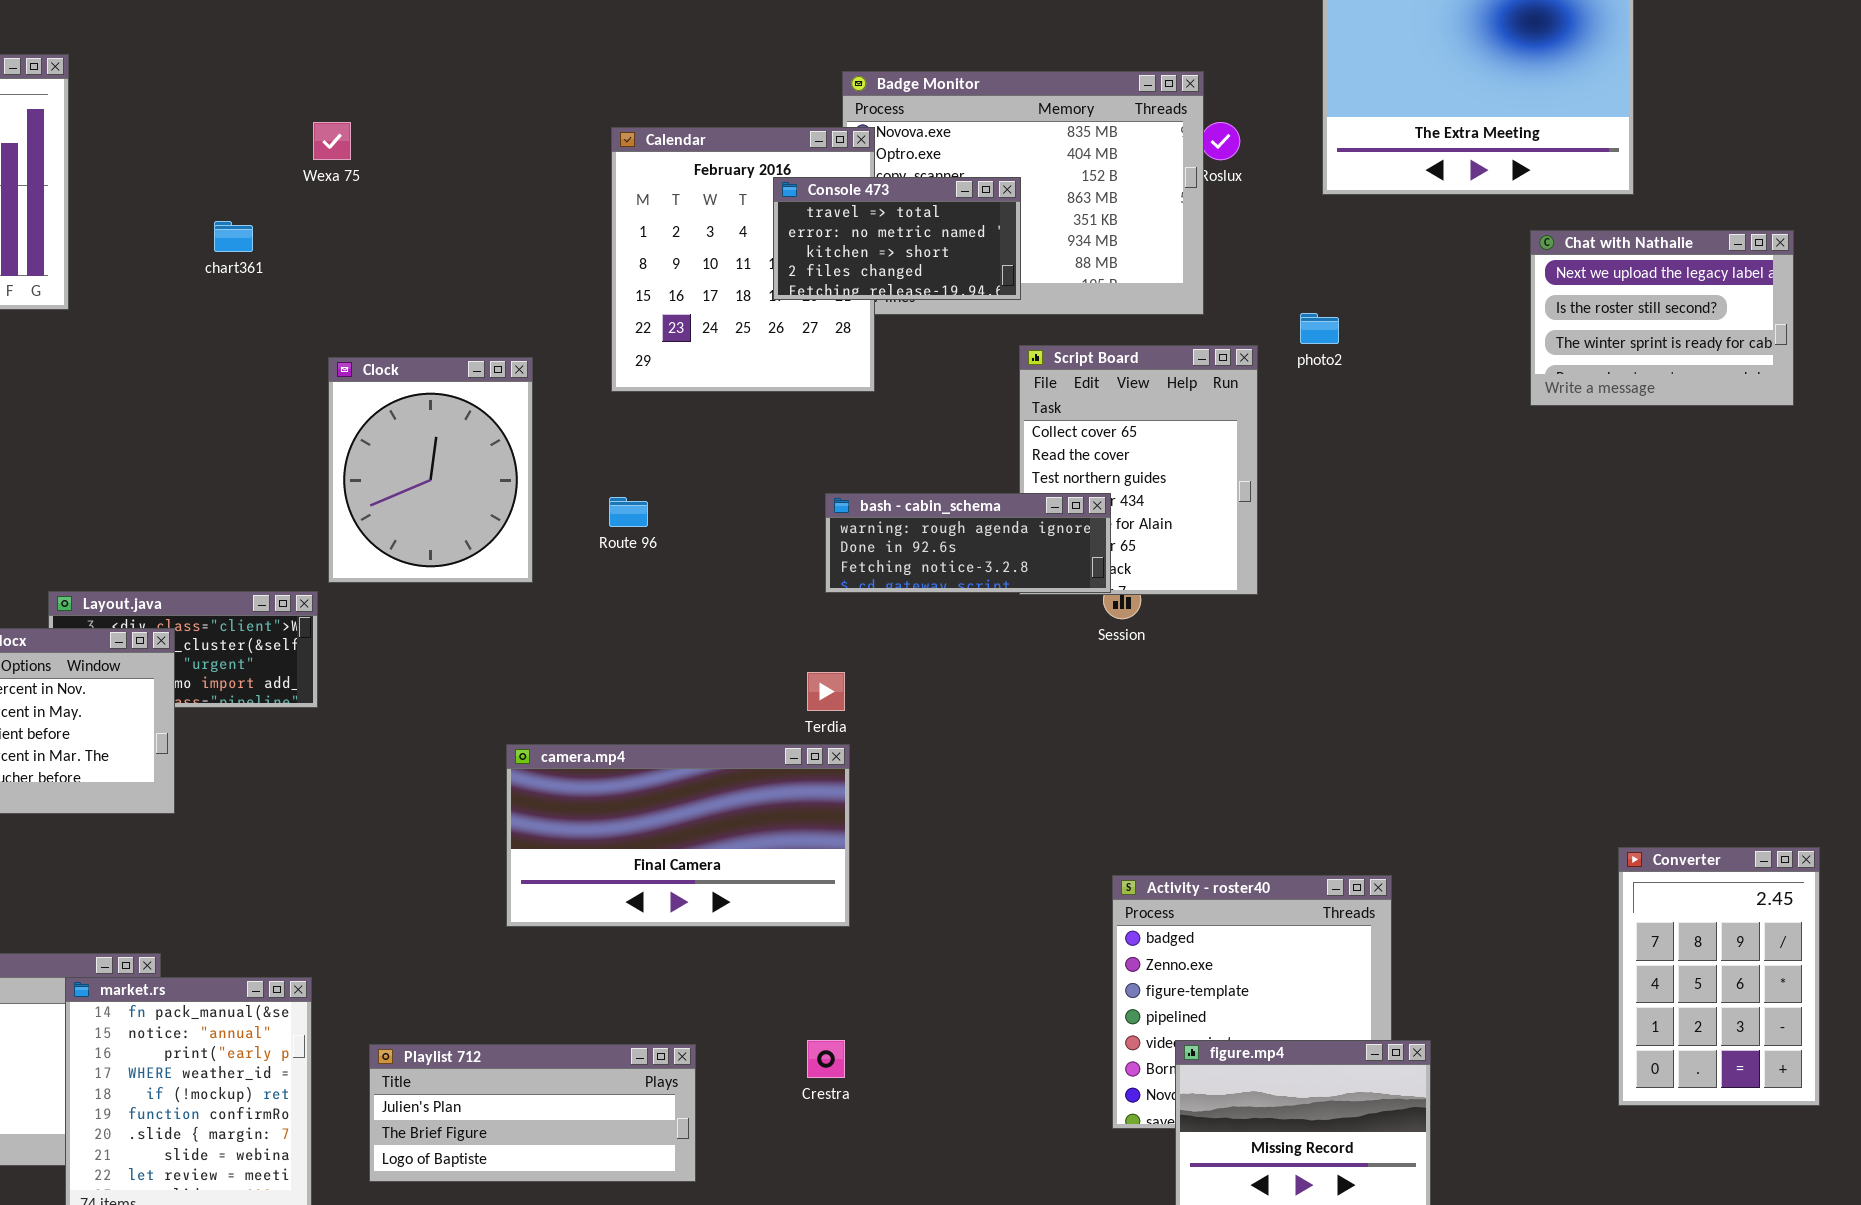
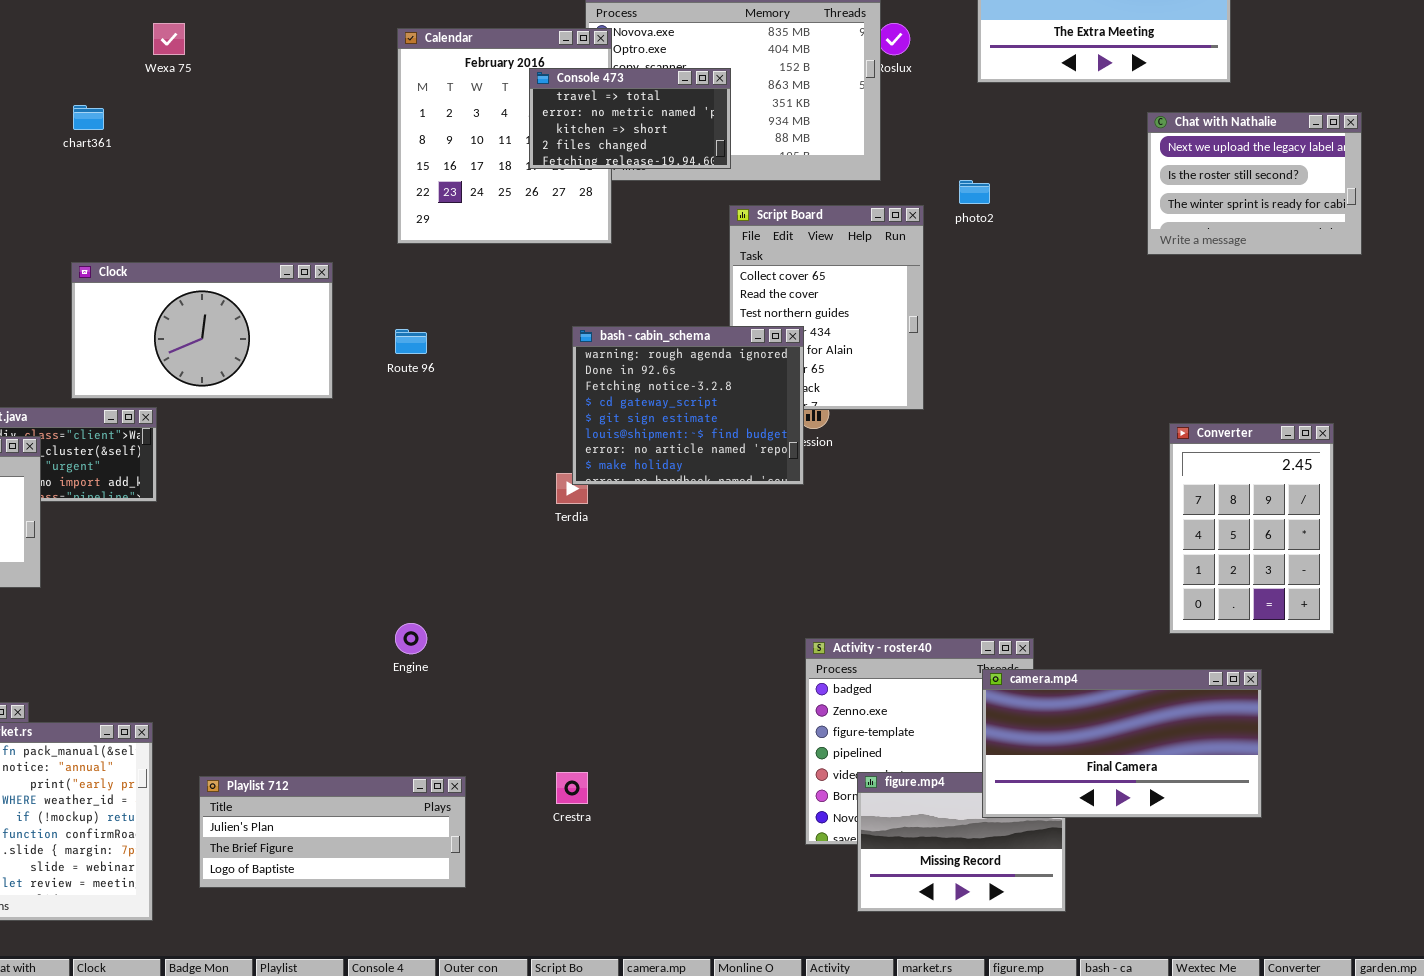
Clock: [328,357,533,583] -> [71,262,333,399], resized
bash - cabin_schema: [825,493,1111,593] -> [572,326,804,485], resized
camera.mp4: [506,744,850,927] -> [982,669,1262,818], moved
Converter: [1618,847,1820,1106] -> [1169,423,1334,634], moved

